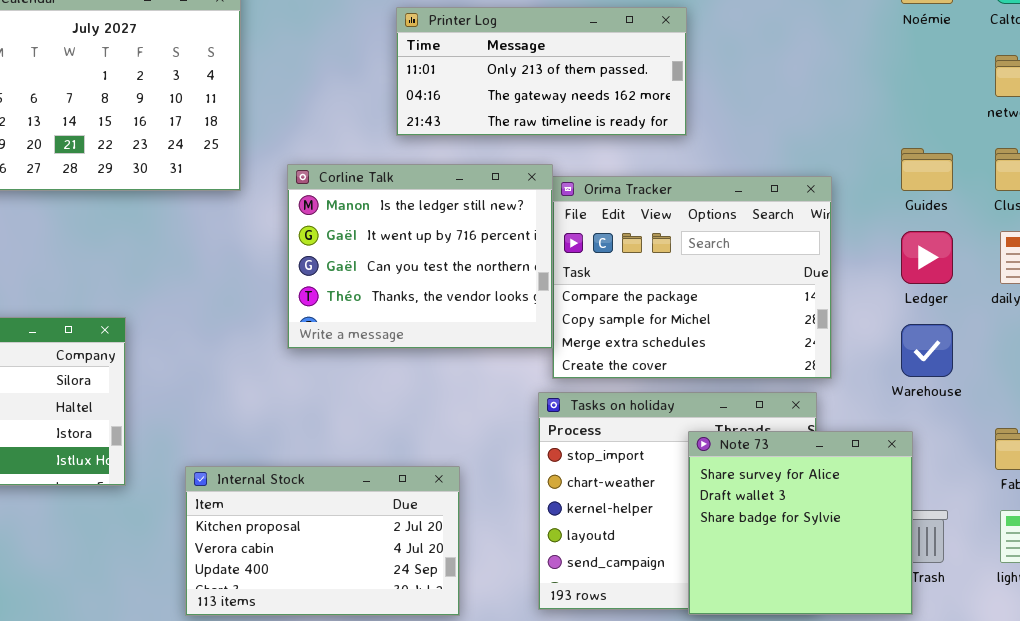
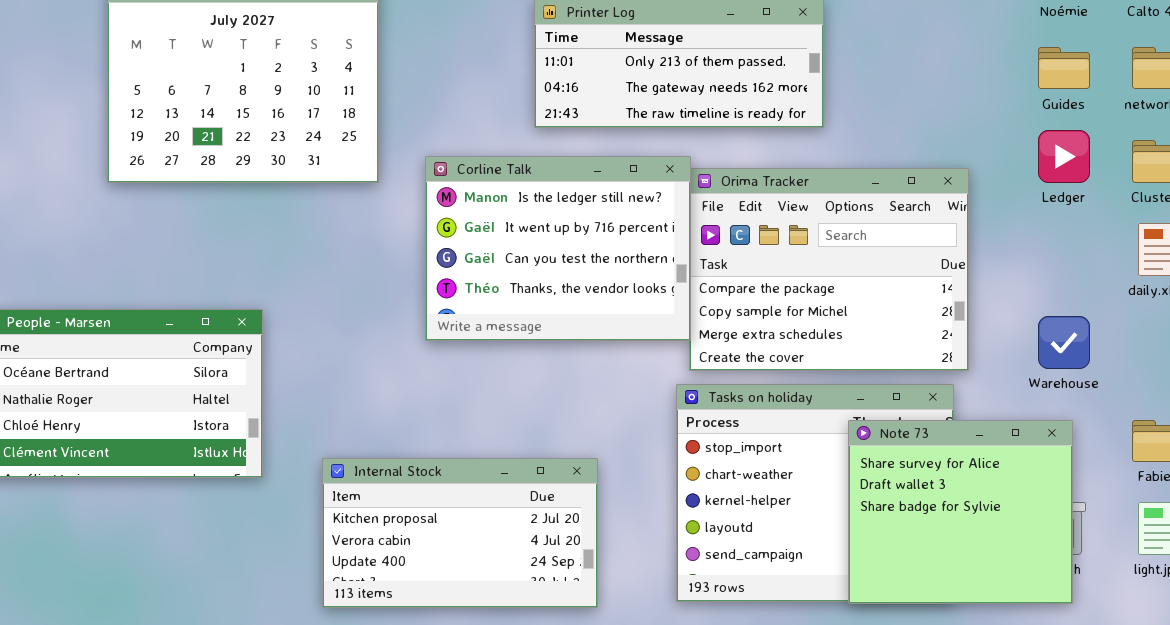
Guides: [901,148,953,191] -> [1038,47,1090,89], moved
Ledger: [901,231,953,284] -> [1038,130,1090,183], moved
Note 73: [688,431,913,615] -> [848,420,1073,604], moved

